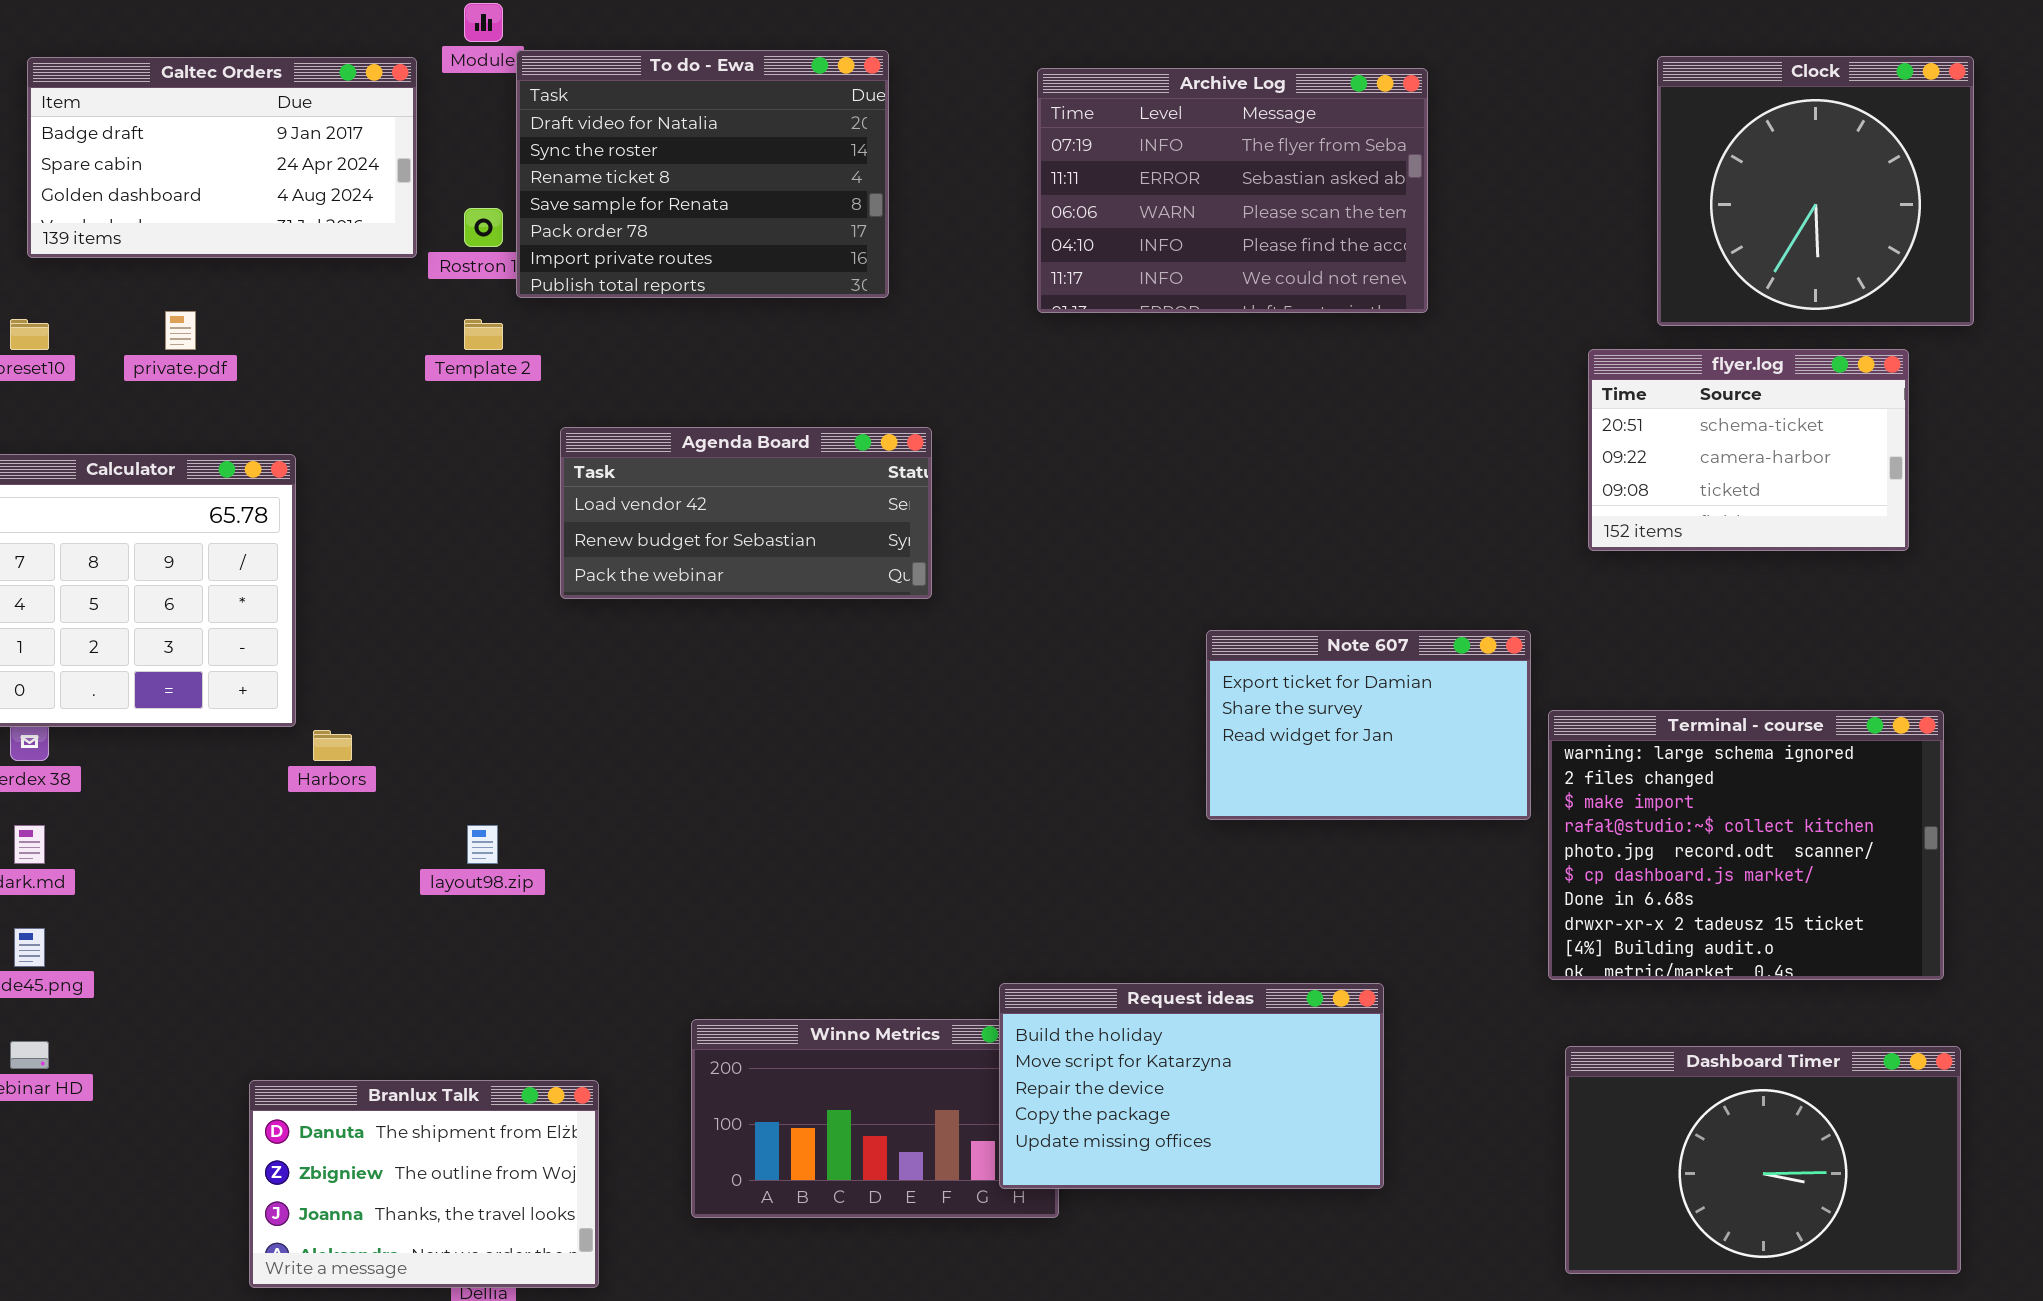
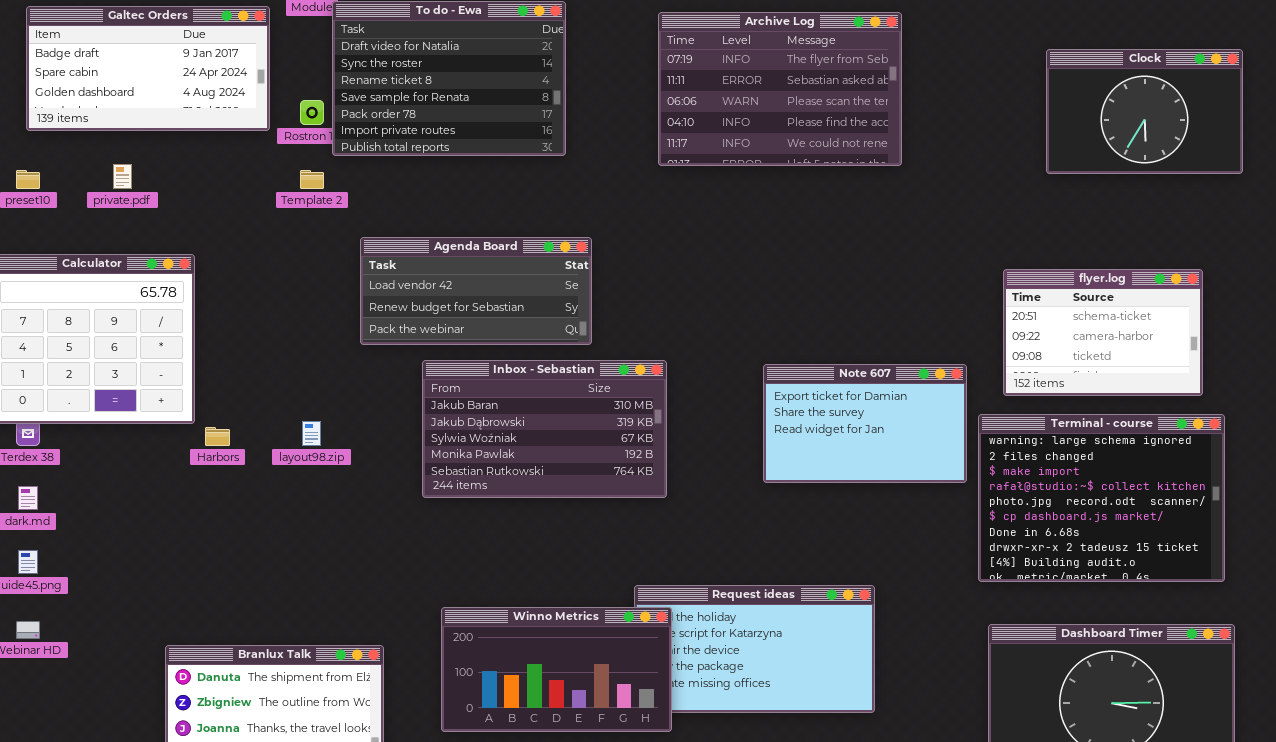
Clock: [1657,56,1974,326] -> [1046,49,1243,174], resized
flyer.log: [1588,349,1909,551] -> [1003,269,1203,396], moved
Inbox - Sebastian: none -> [422,360,667,498], opened
layout98.zip: [467,825,498,864] -> [302,421,321,446], moved
Winno Metrics: [691,1019,1059,1218] -> [441,607,672,732], raised

